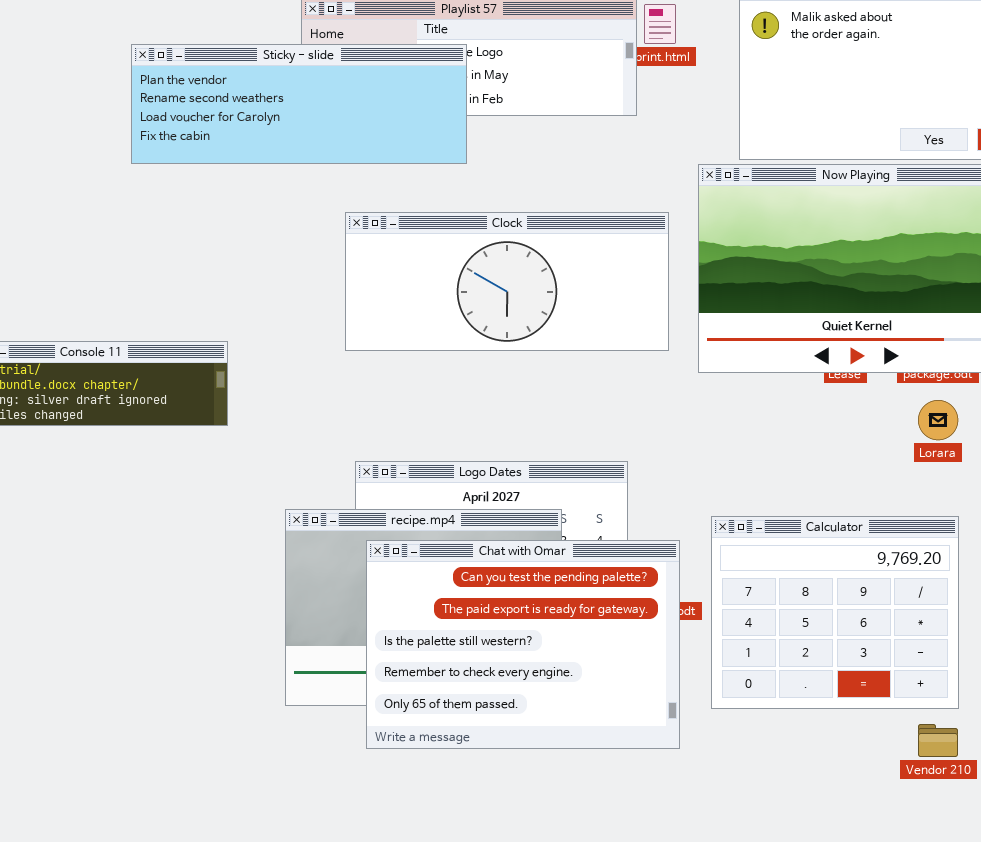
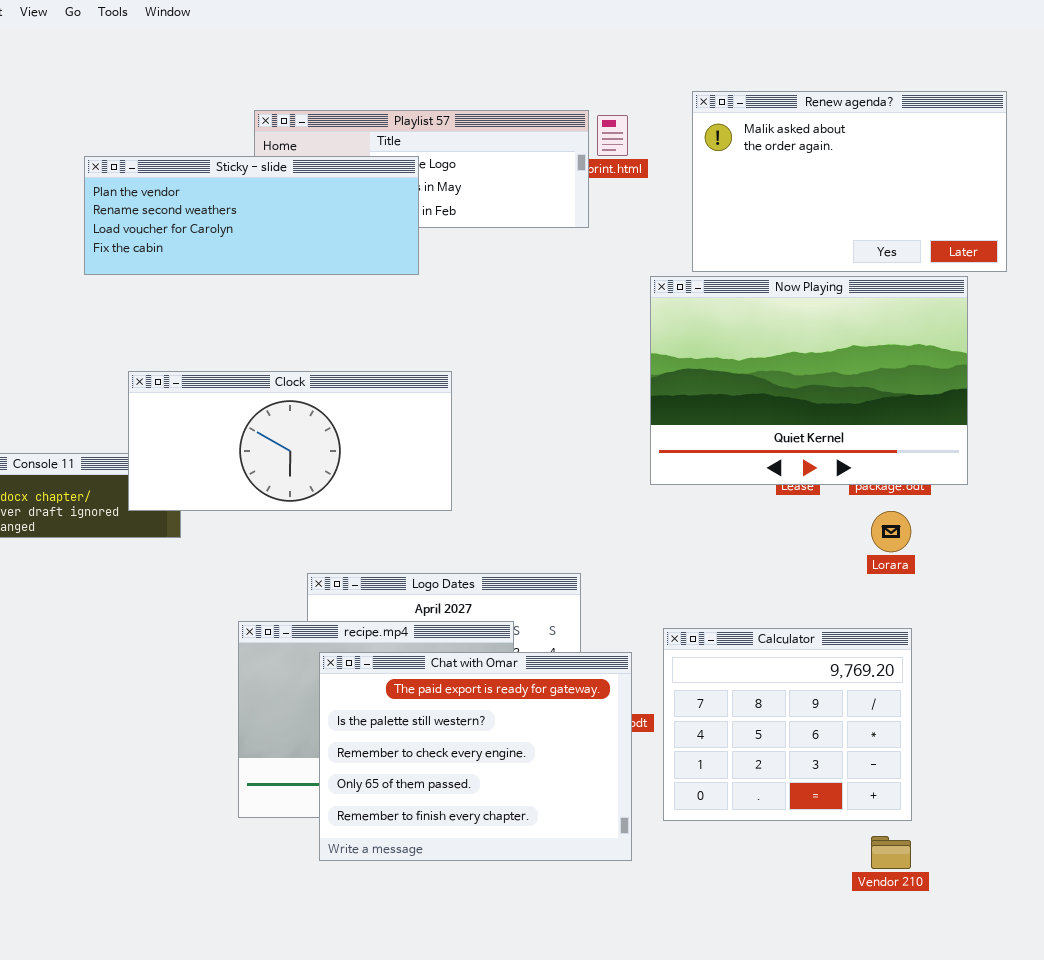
Clock: [345,212,669,351] -> [128,371,452,511], moved
Chat with Omar: [366,540,680,749] -> [319,652,632,861], scrolled down 1 row

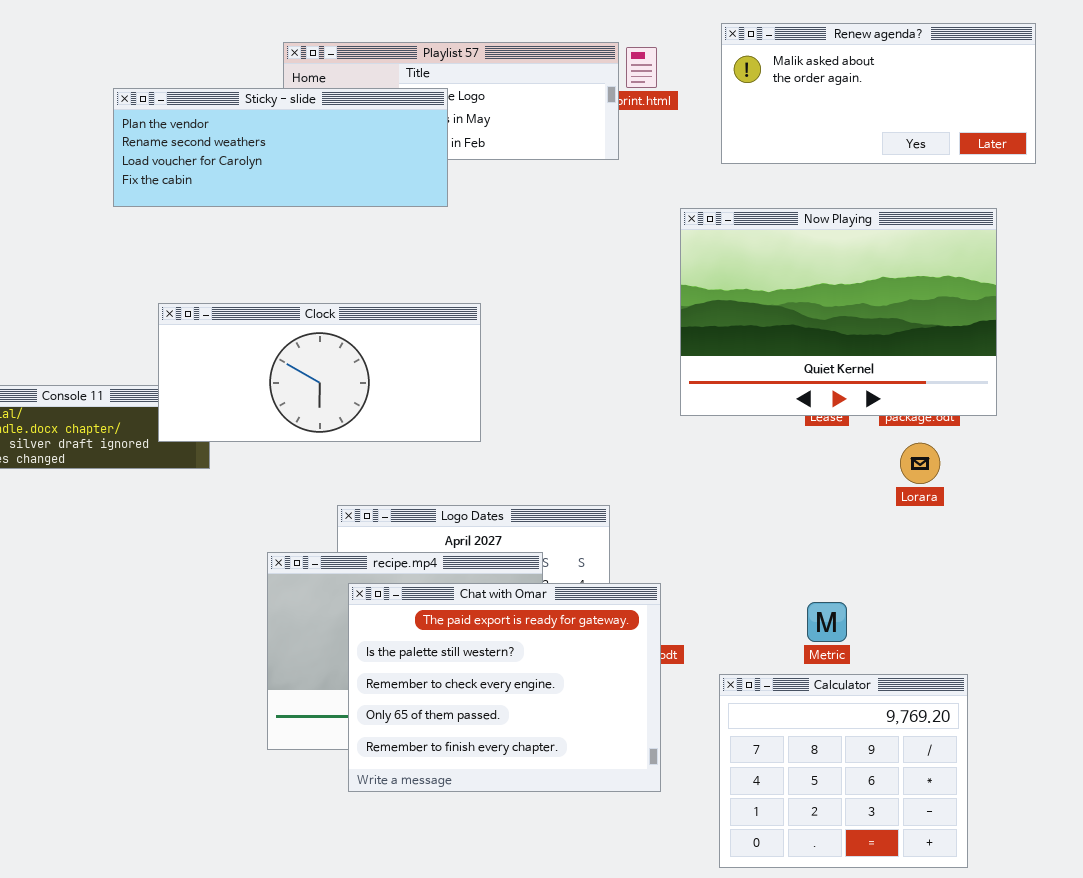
Renew agenda?: [692,91,1007,272] -> [721,23,1036,164], resized
Calculator: [663,628,912,821] -> [719,674,968,868], moved

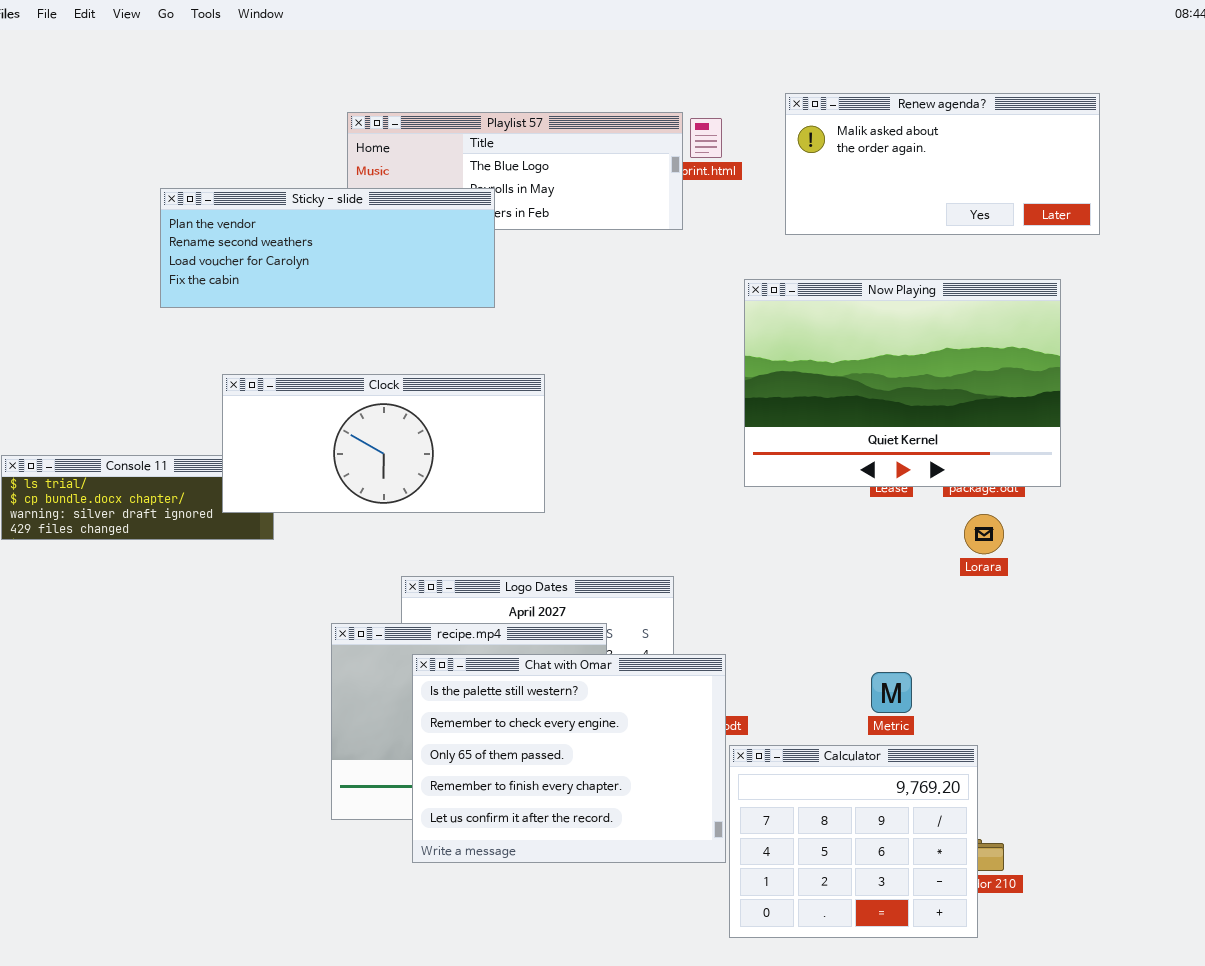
Sticky - slide: [113,88,448,207] -> [160,188,495,308], moved
Chat with Omar: [348,583,661,792] -> [412,654,726,863], scrolled down 1 row
Calculator: [719,674,968,868] -> [729,745,978,938], moved

